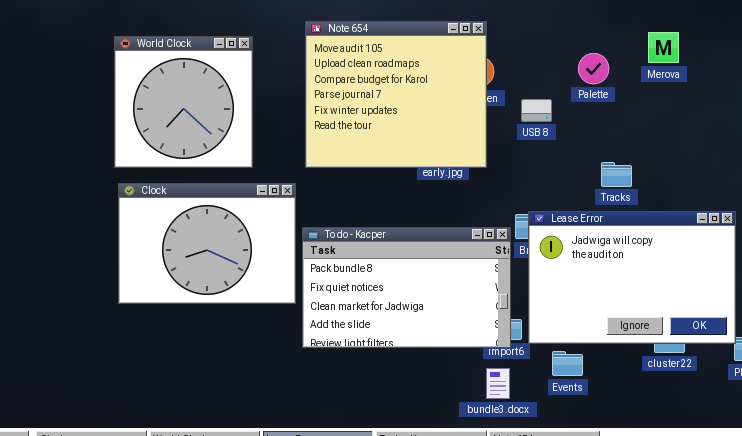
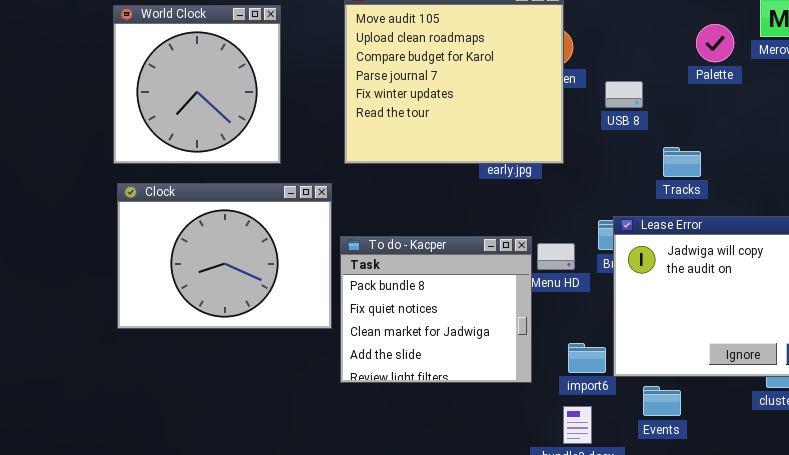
Palette: [578,53,609,84] -> [696,24,734,62], moved
Tracks: [601,162,632,187] -> [663,147,701,177], moved
To do - Kacper: [302,227,511,348] -> [340,236,532,383], resized

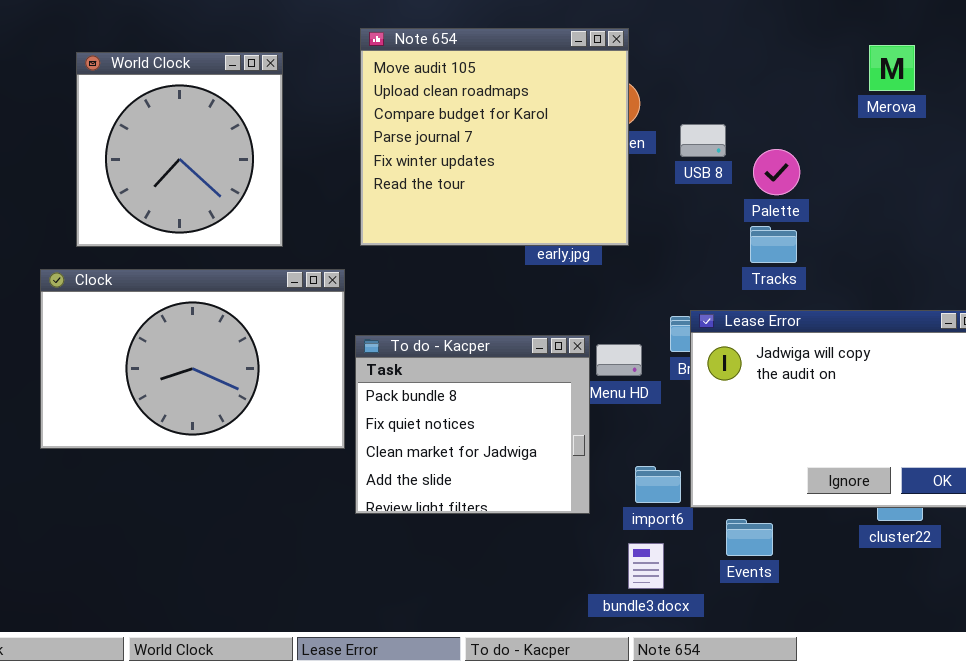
Palette: [696,24,734,62] -> [753,149,800,195], moved
USB 8: [605,81,643,108] -> [680,124,726,157], moved
Clock: [117,183,332,329] -> [40,269,345,449], resized

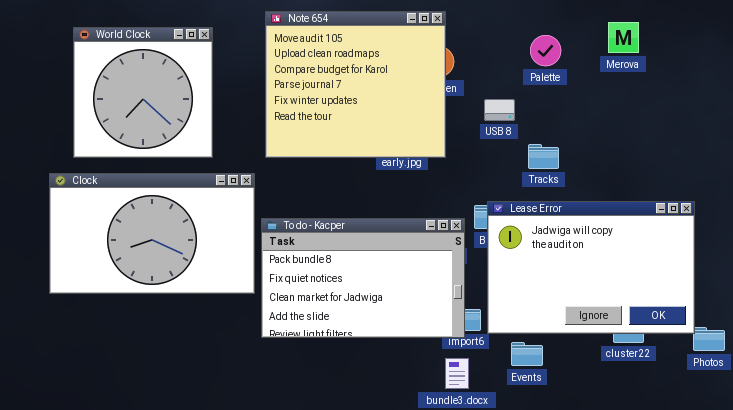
USB 8: [680,124,726,157] -> [484,99,515,121], moved
Palette: [753,149,800,195] -> [530,35,561,66], moved
To do - Kacper: [355,335,590,514] -> [261,218,465,338], resized

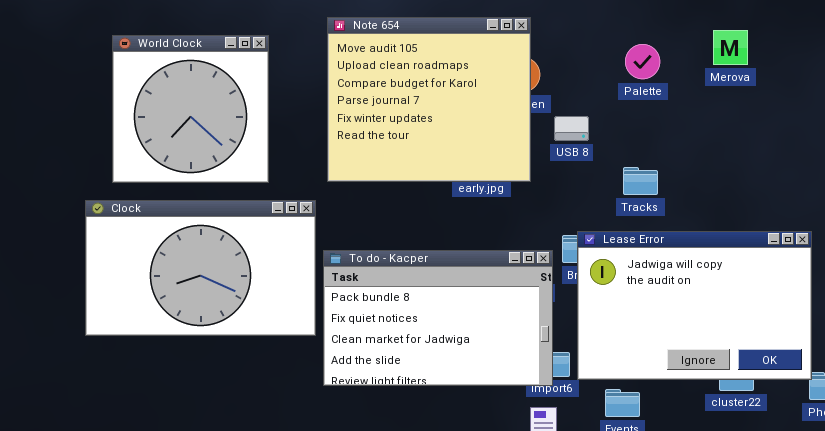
USB 8: [484,99,515,121] -> [554,116,589,141], moved

